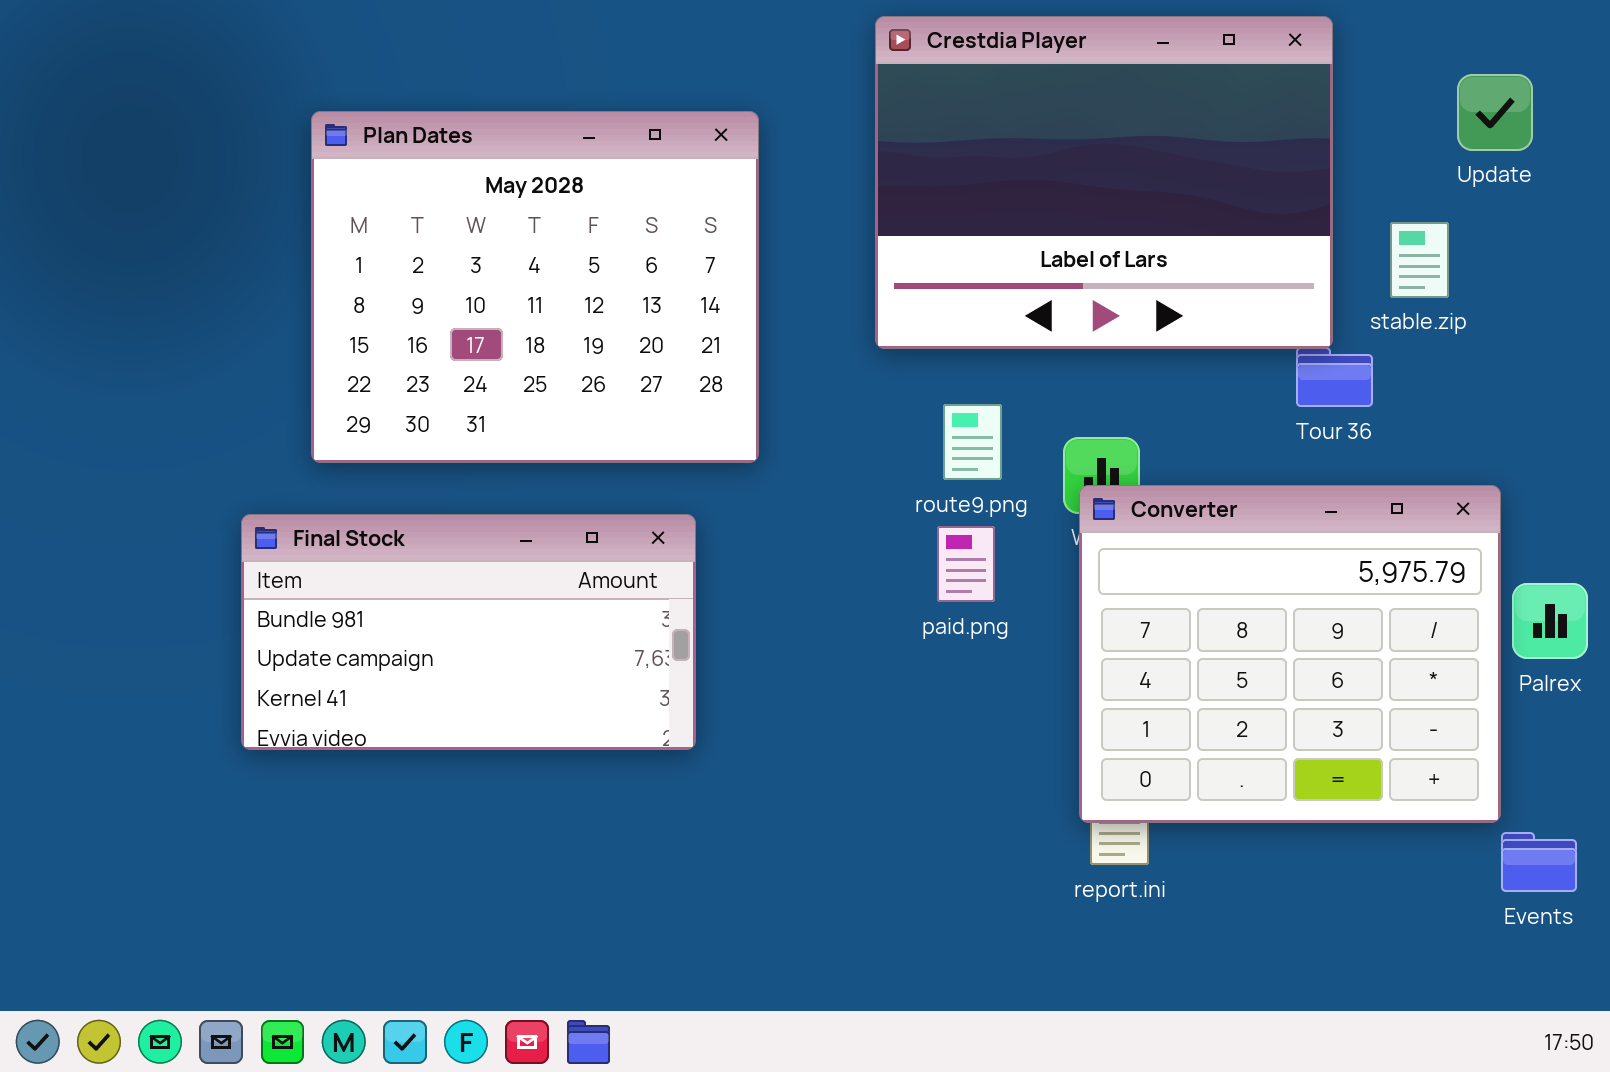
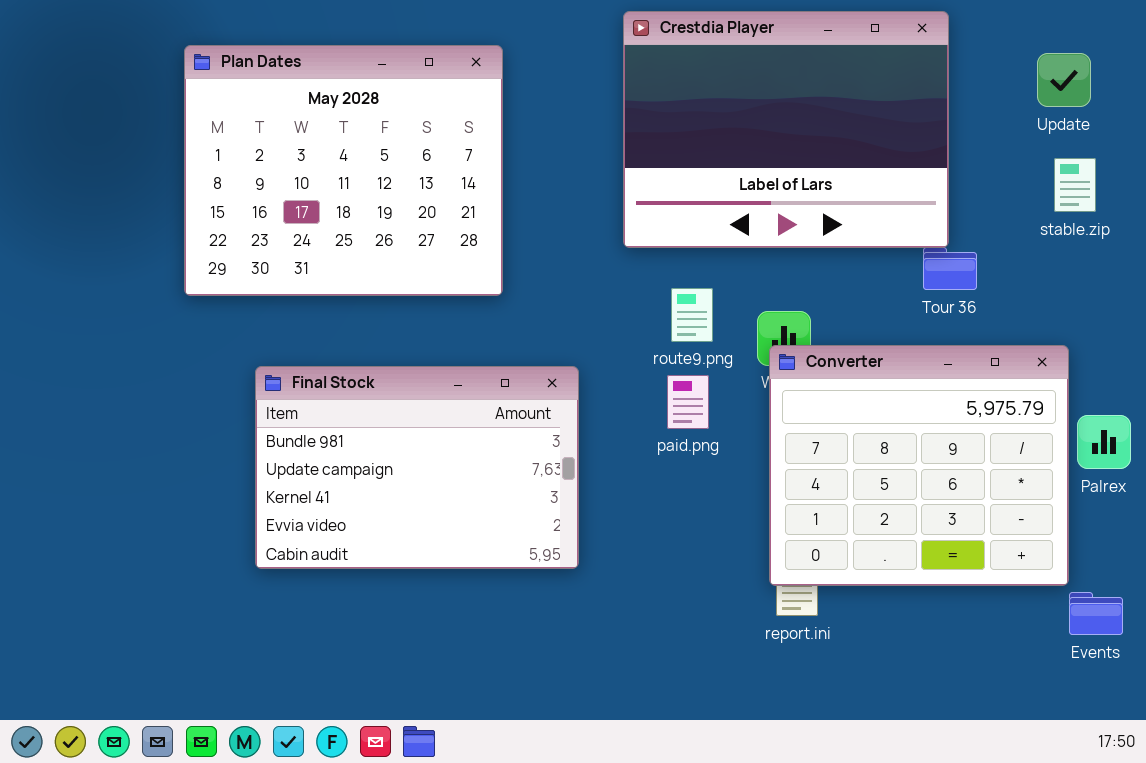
Plan Dates: [311,111,759,463] -> [184,45,503,296], moved
stable.zip: [1390,222,1449,298] -> [1054,158,1096,212], moved
Final Stock: [241,514,696,750] -> [255,366,579,569], moved, resized

